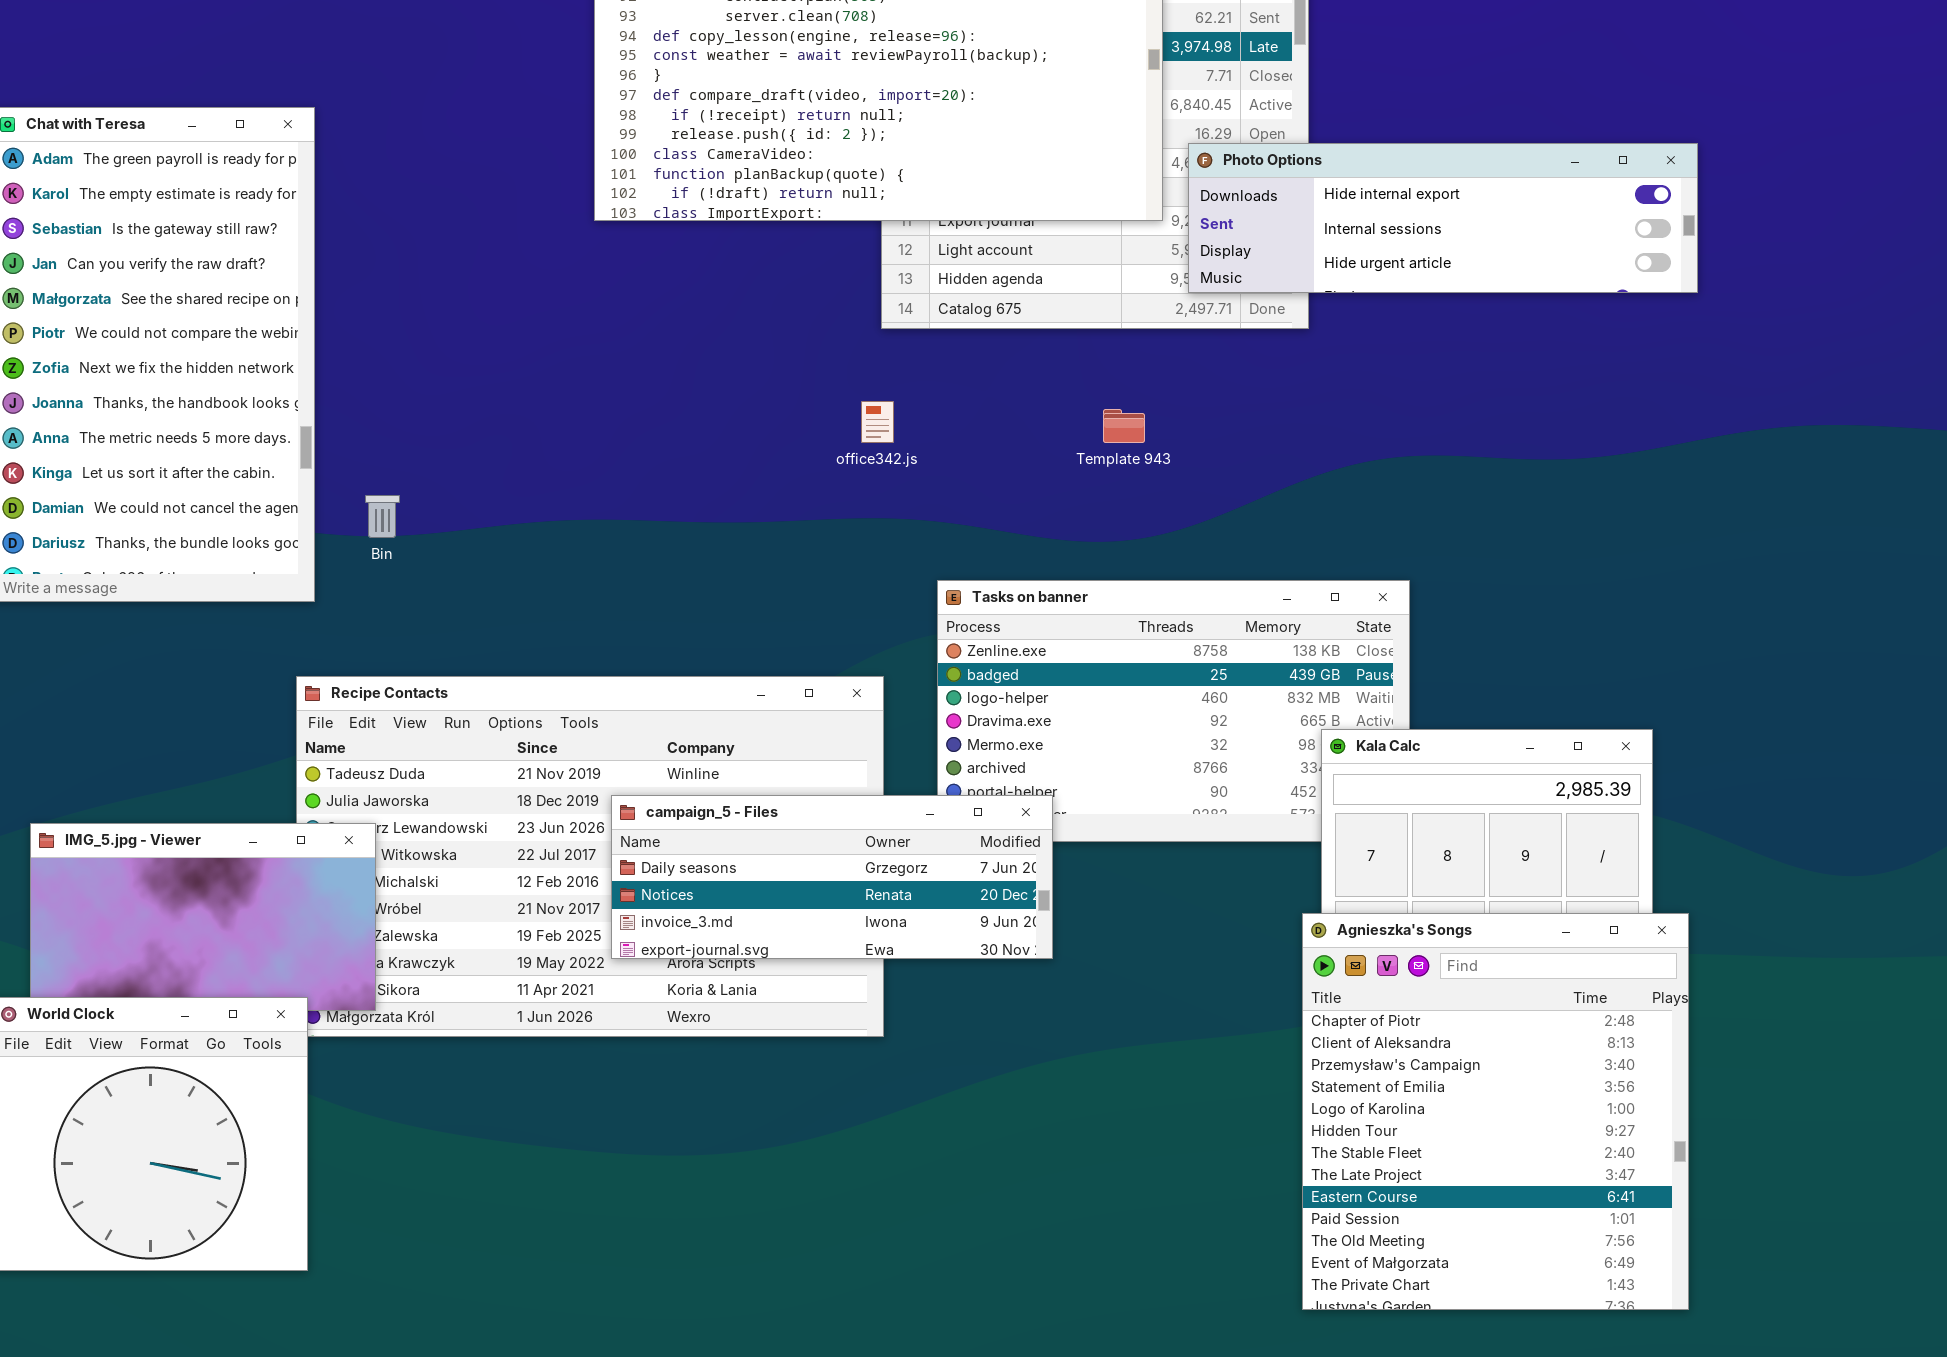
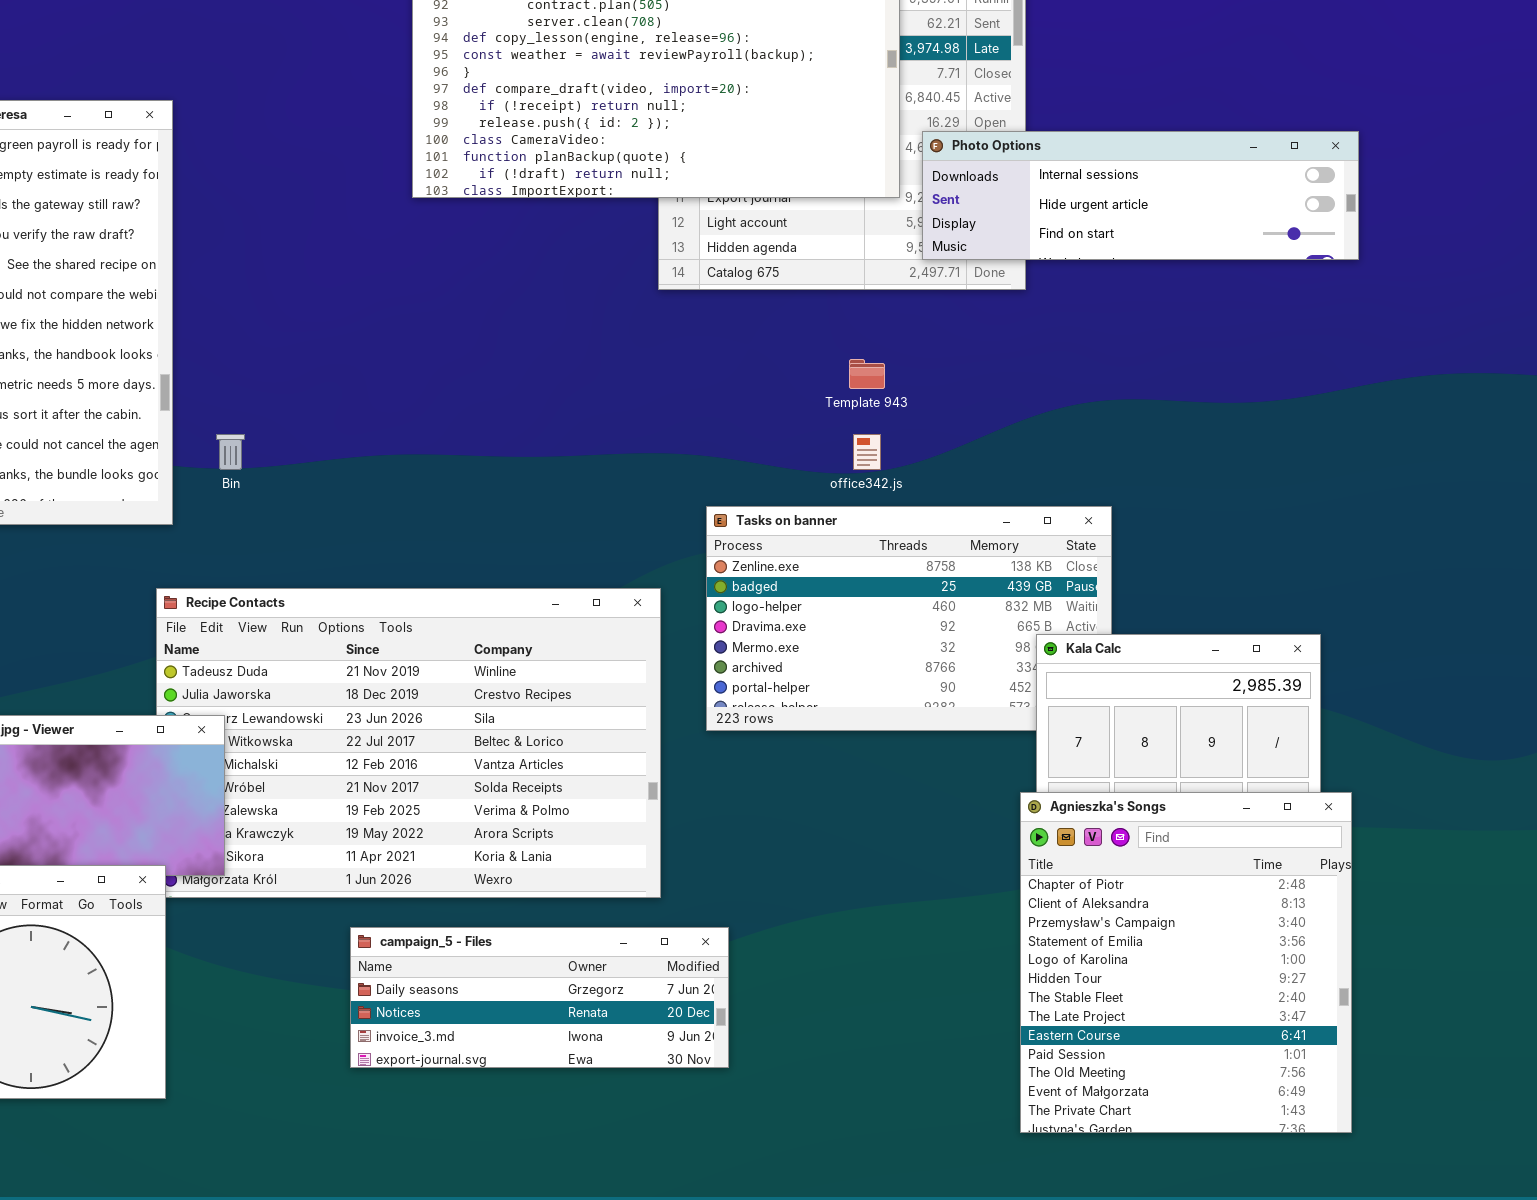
Photo Options: [1188,143,1698,293] -> [922,131,1359,260], scrolled down 1 row
office342.js: [861,401,894,443] -> [853,434,881,470], moved
campaign_5 - Files: [611,795,1053,959] -> [350,927,729,1068], moved

